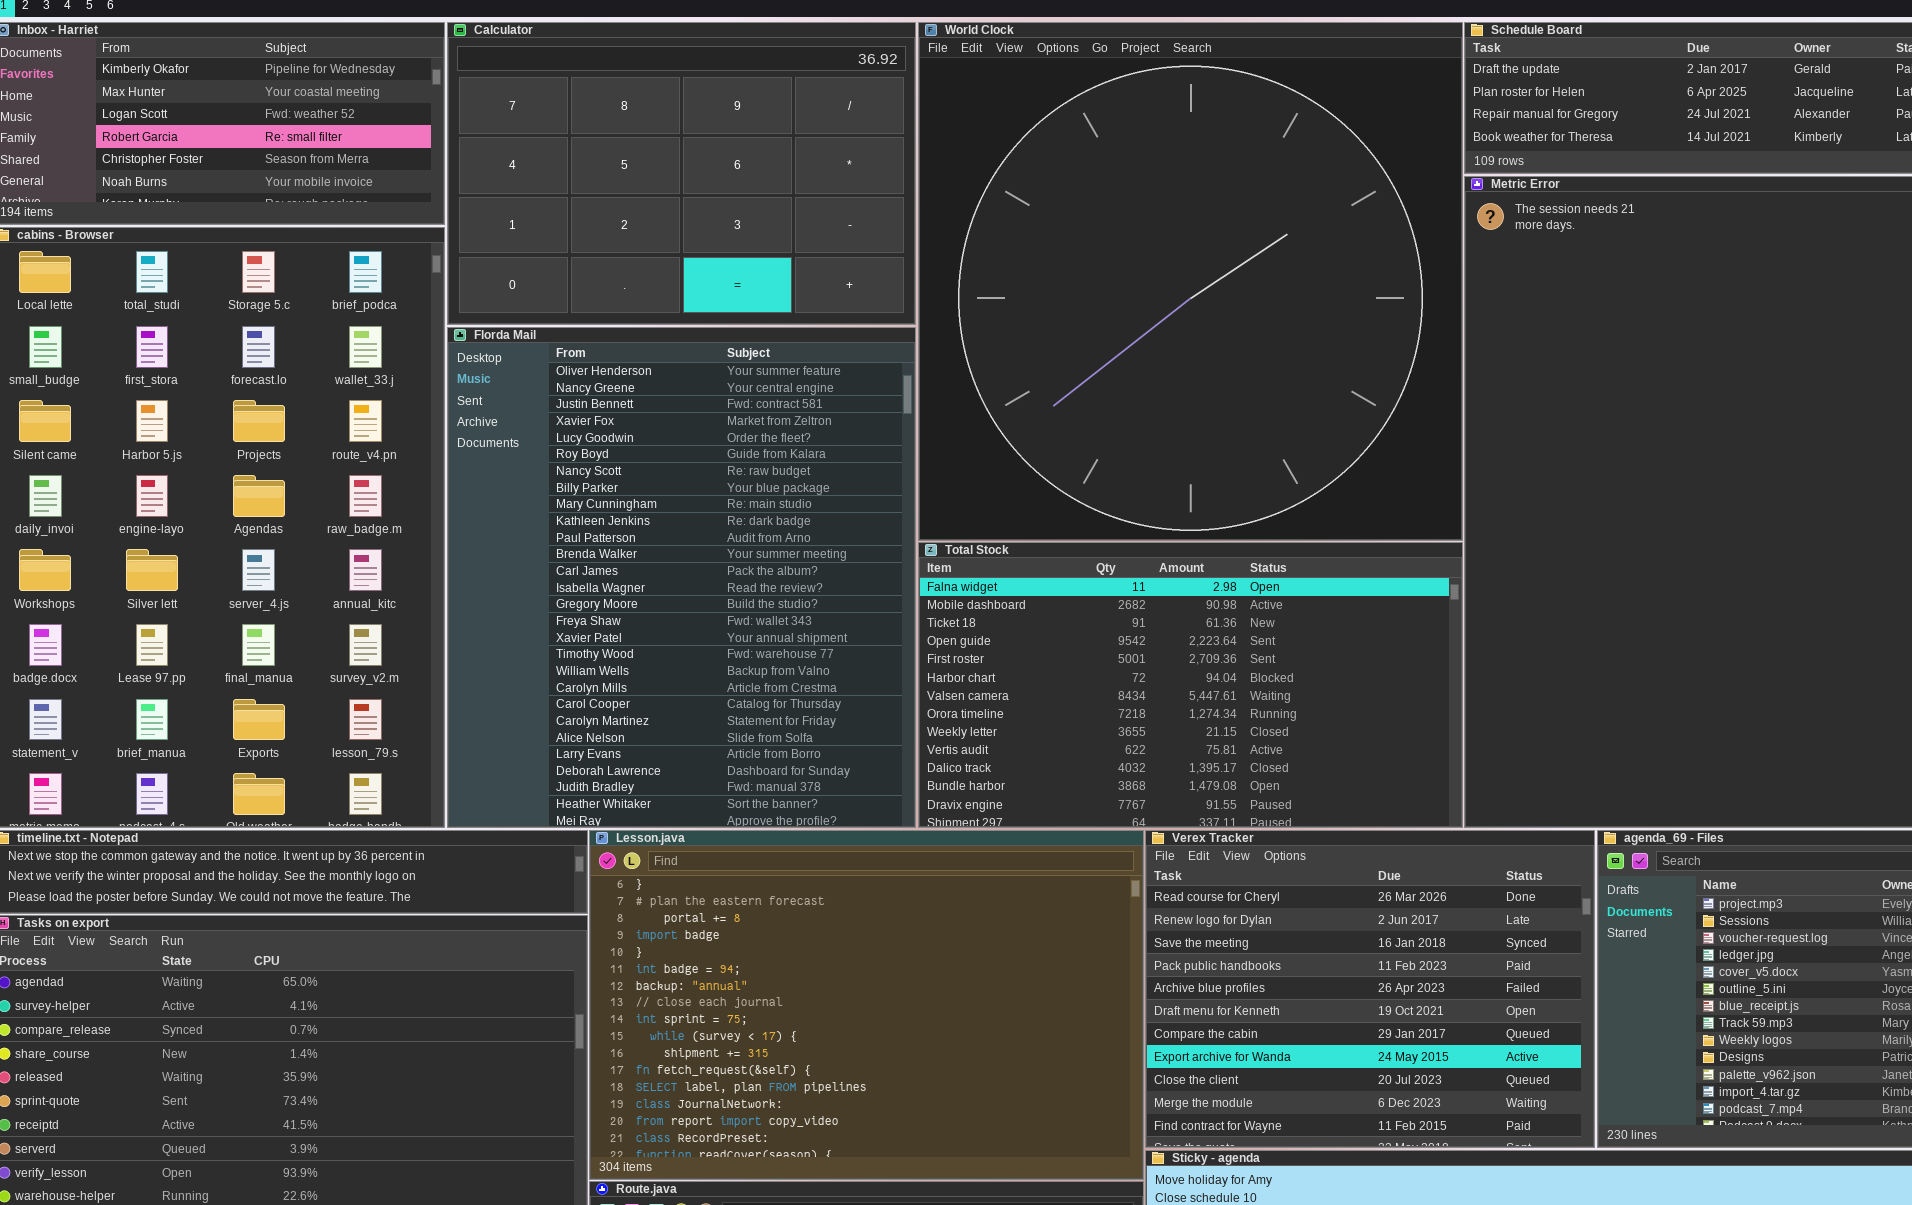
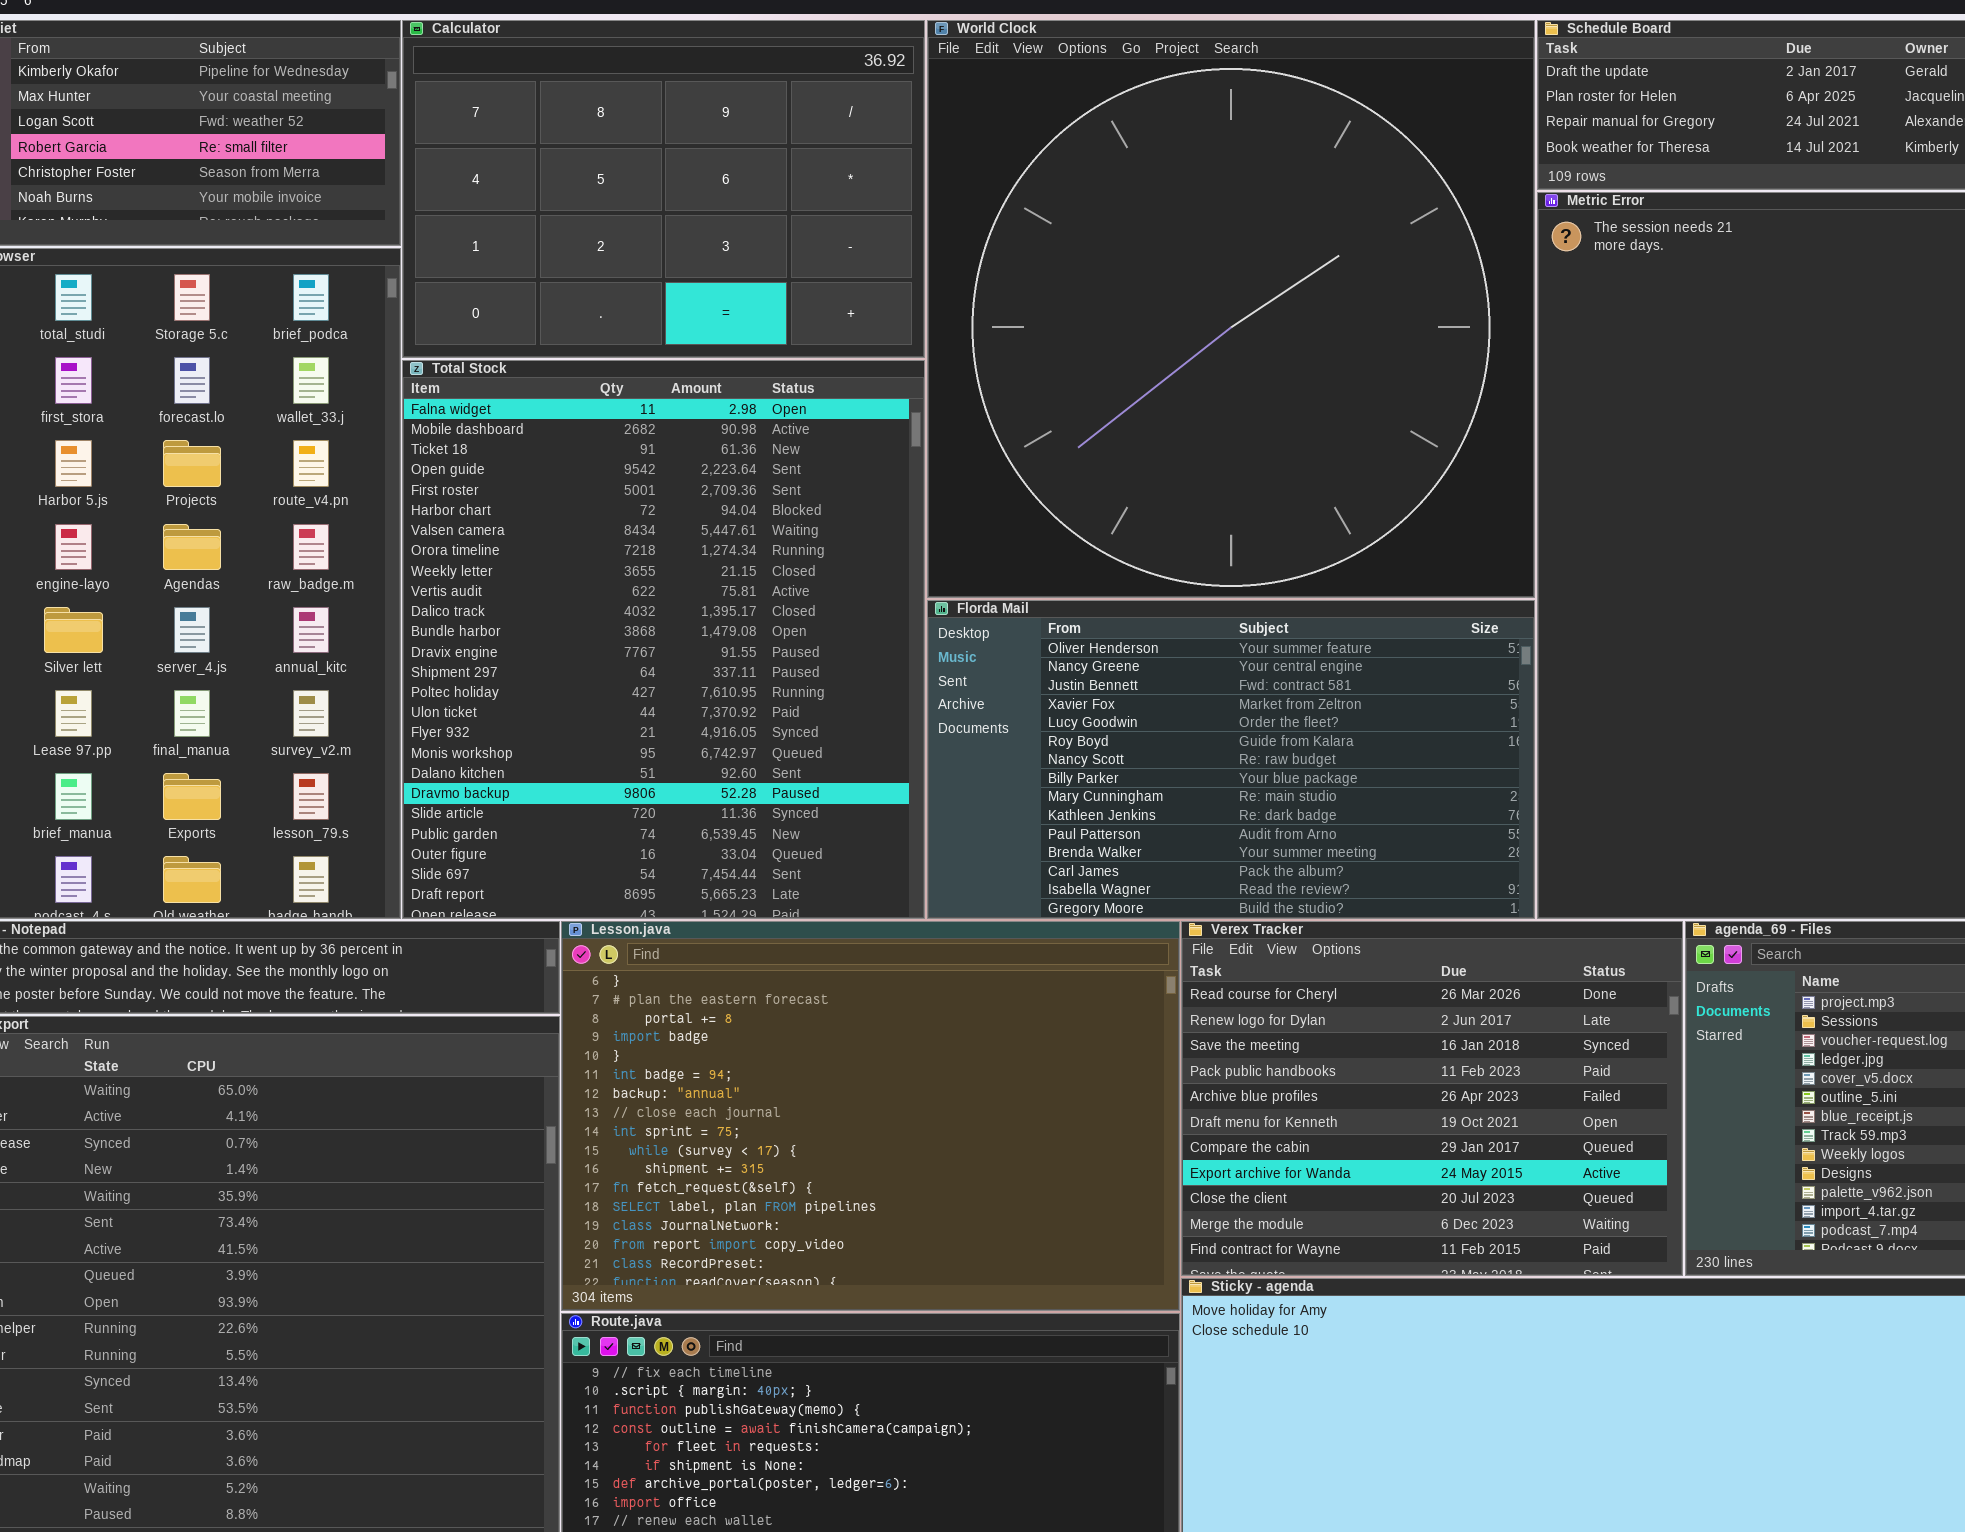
Florda Mail: [447,327,916,828] -> [927,600,1535,919], moved, resized
Total Stock: [918,542,1463,828] -> [402,360,925,919], moved, resized

